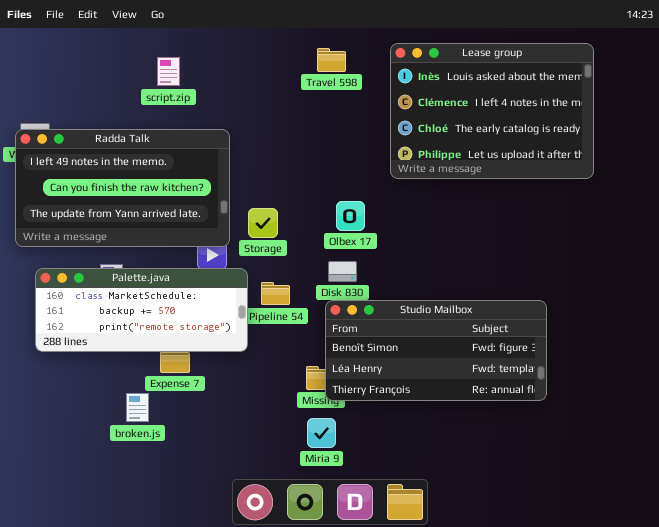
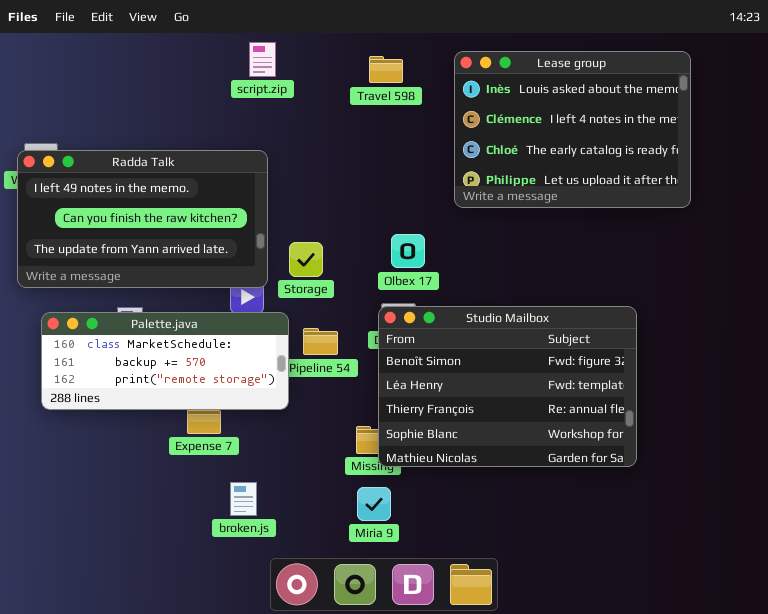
script.zip: [157,57,180,86] -> [249,42,276,77], moved
Studio Mailbox: [325,300,547,401] -> [378,306,637,467], resized
broken.js: [126,393,149,422] -> [230,482,257,516], moved

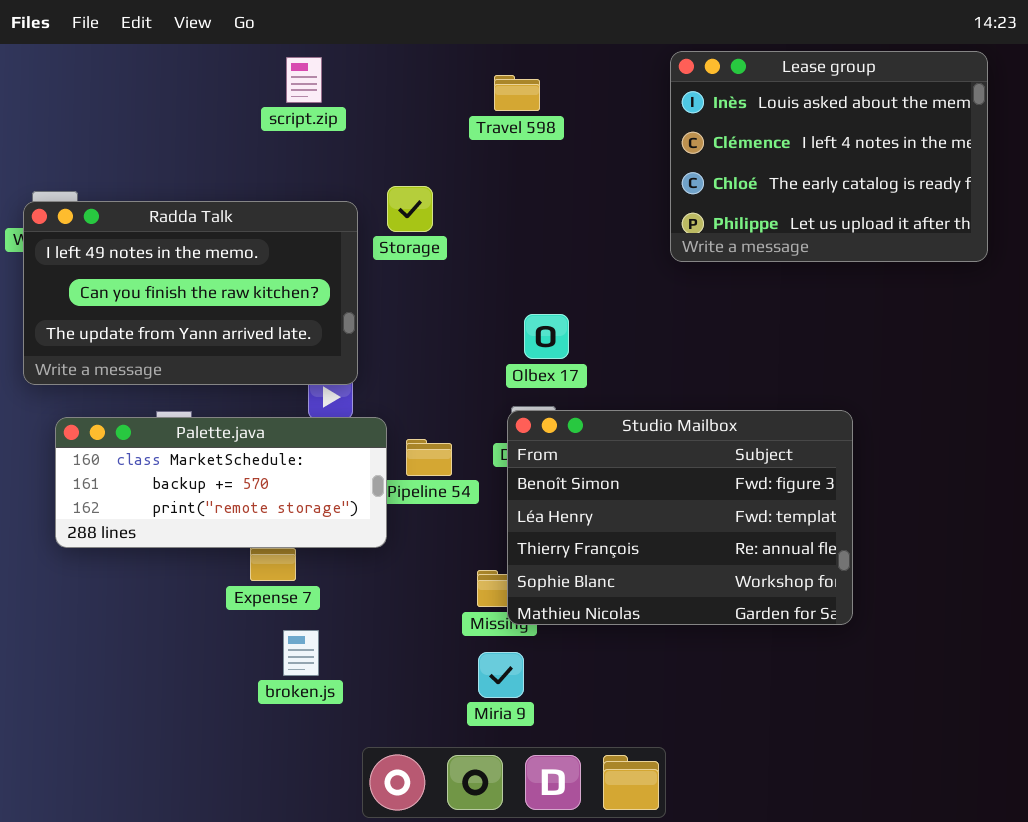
script.zip: [249,42,276,77] -> [286,57,322,103], moved
Lease group: [454,51,691,208] -> [670,51,988,262], moved
Storage: [289,242,323,277] -> [387,186,433,232], moved
broken.js: [230,482,257,516] -> [283,630,319,676], moved

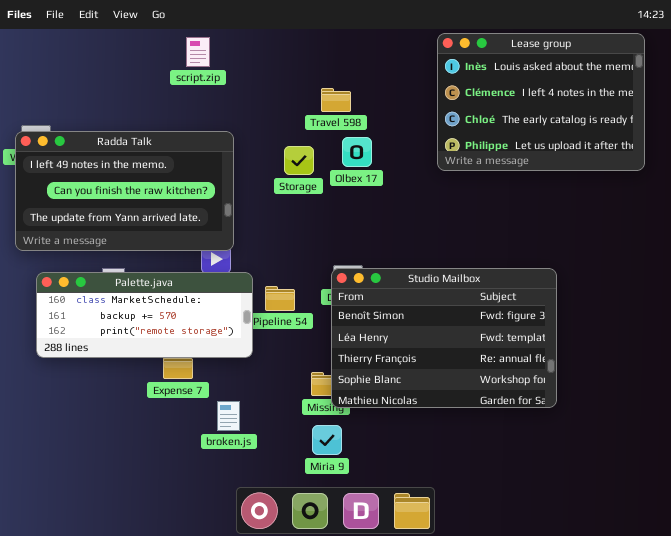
Travel 598: [494,75,540,111] -> [321,88,351,112], moved
Storage: [387,186,433,232] -> [284,146,314,175], moved
Olbex 17: [524,314,569,359] -> [342,137,372,167], moved
broken.js: [283,630,319,676] -> [217,401,240,431], moved

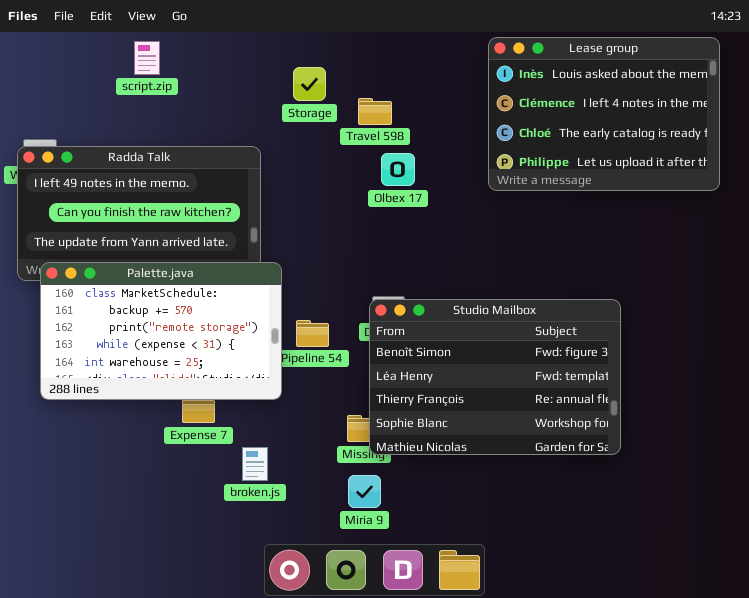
script.zip: [186,37,210,67] -> [134,41,160,75], moved
Storage: [284,146,314,175] -> [293,67,326,101], moved
Palette.java: [36,272,253,358] -> [40,262,282,400], resized

